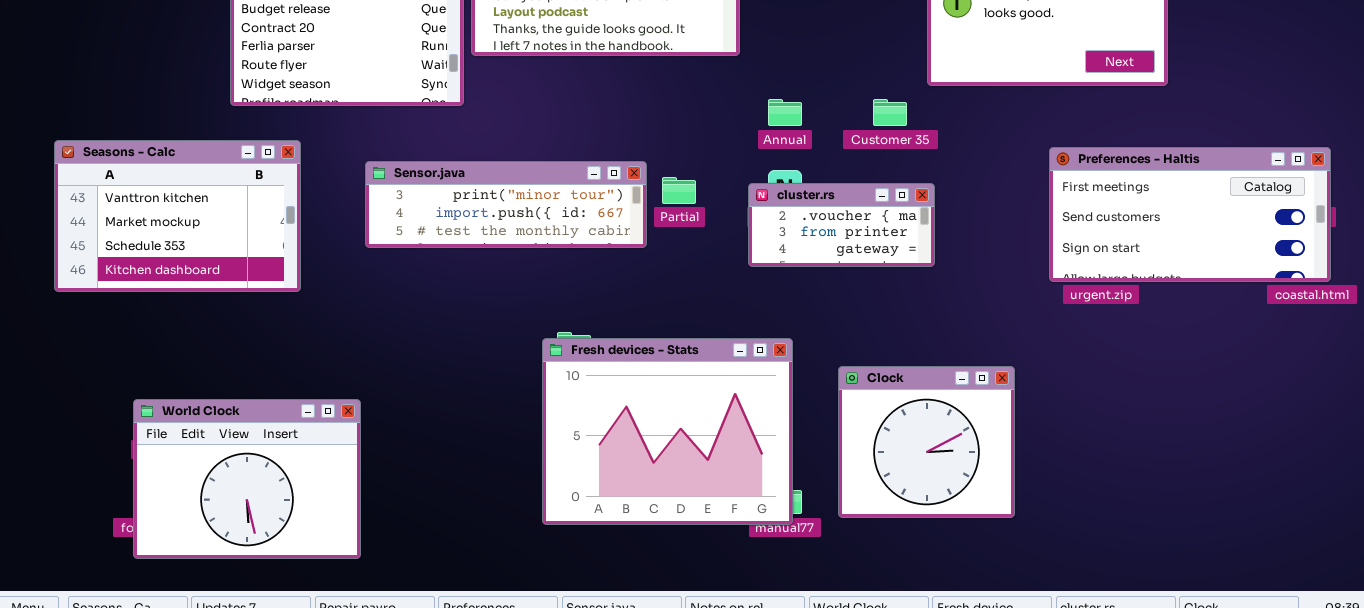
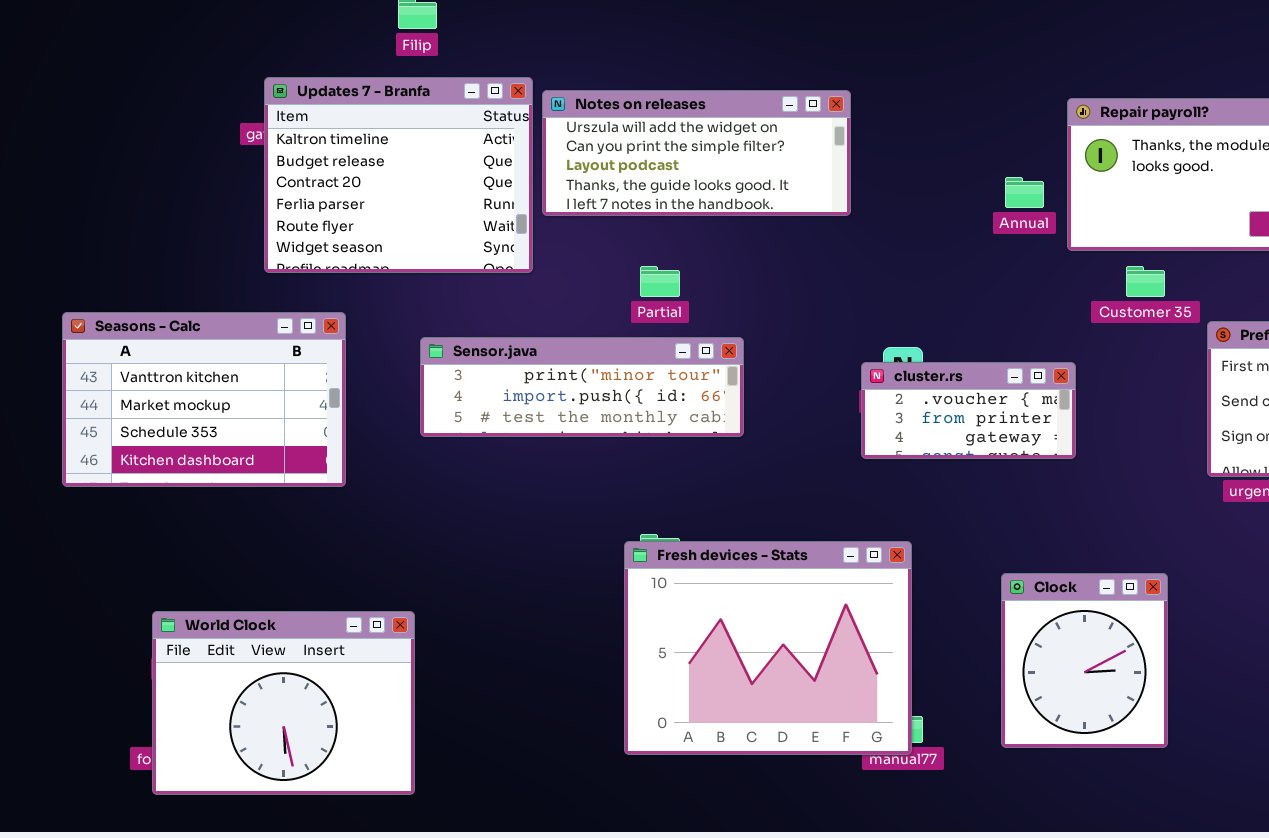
Annual: [768,99,802,126] -> [1005,177,1044,208], moved
Customer 35: [873,99,907,126] -> [1126,266,1165,297], moved
Partial: [662,177,696,204] -> [640,266,680,297], moved
Clock: [838,366,1015,518] -> [1001,573,1168,748], resized

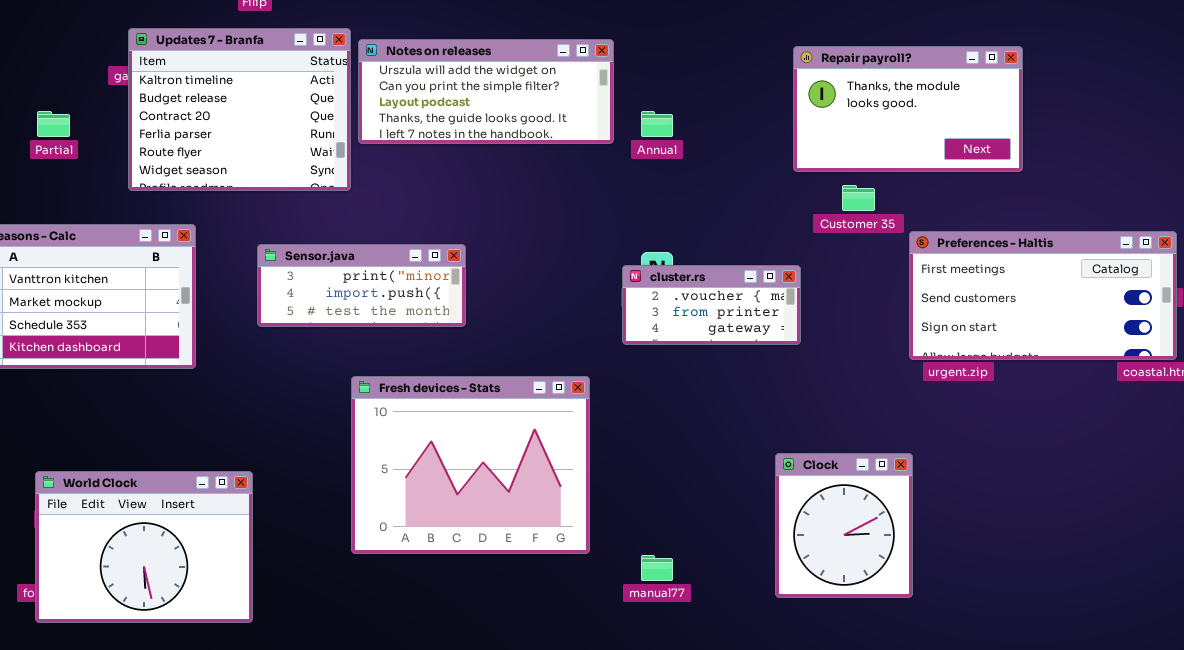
Annual: [1005,177,1044,208] -> [641,111,673,137], moved
Partial: [640,266,680,297] -> [37,111,70,137], moved
Sensor.java: [420,337,744,437] -> [257,244,466,327], resized
Fresh devices - Stats: [624,541,912,755] -> [351,376,590,554], moved
Clock: [1001,573,1168,748] -> [775,453,913,598], moved

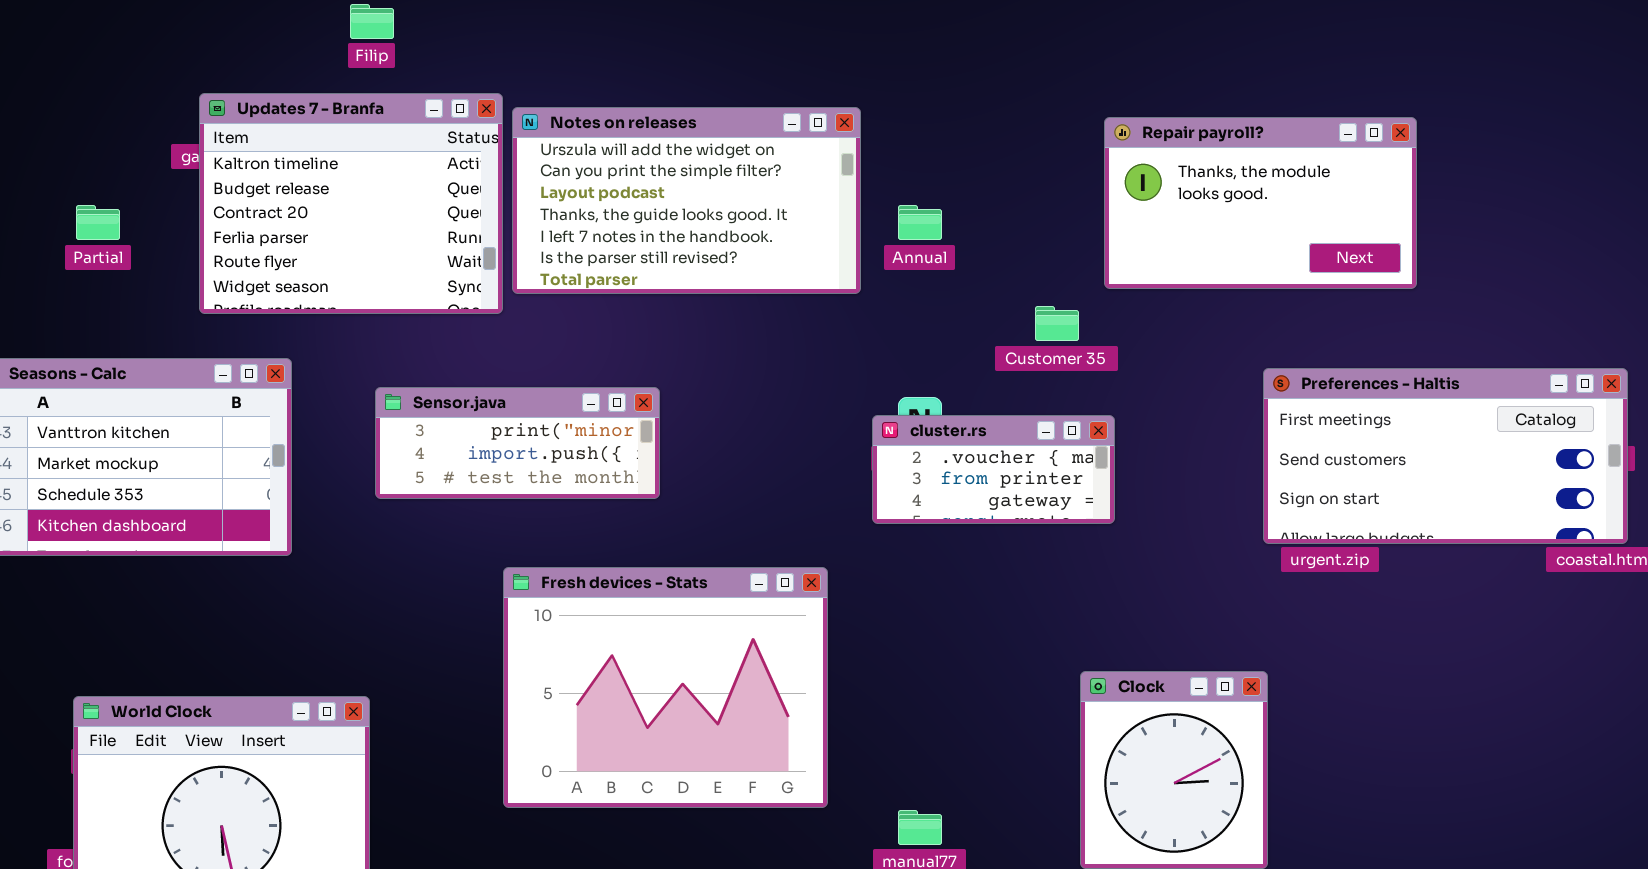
Notes on releases: [358,39,614,144] -> [512,107,861,294], resized
Customer 35: [842,185,875,211] -> [1035,306,1079,341], moved

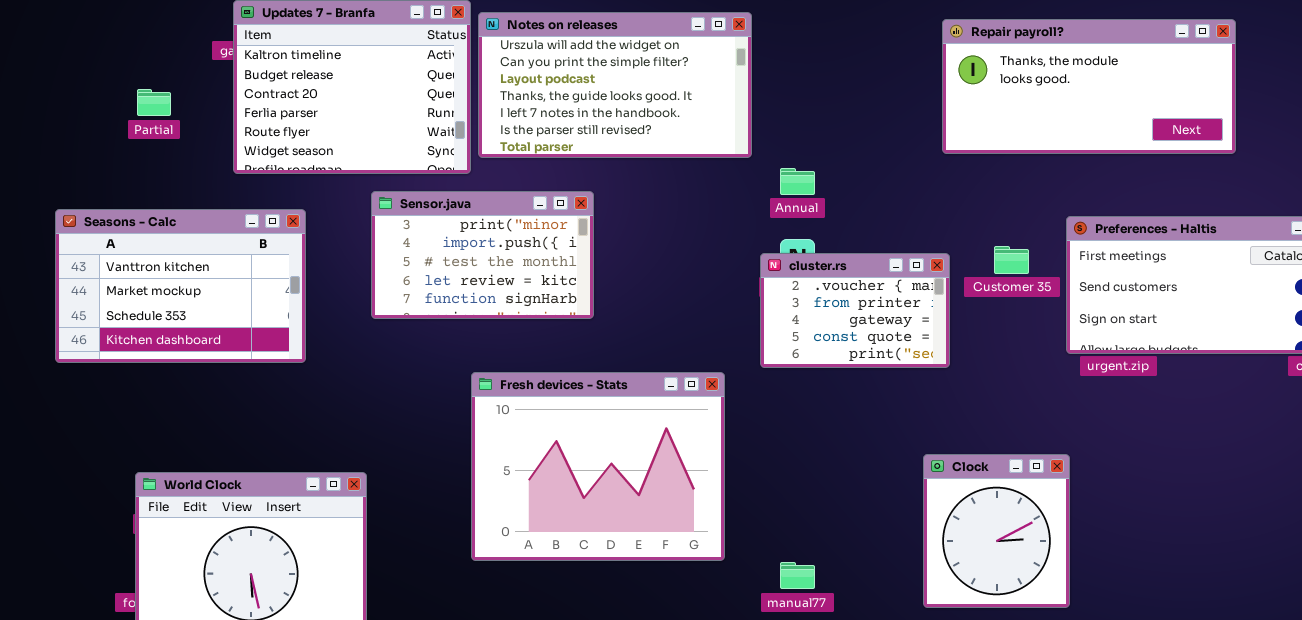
Repair payroll?: [1104,117,1417,289] -> [942,19,1236,154], resized
Annual: [898,205,942,240] -> [780,168,815,195], moved
Customer 35: [1035,306,1079,341] -> [994,246,1029,274], moved
Sensor.java: [375,387,660,499] -> [371,191,594,319], resized
cluster.rs: [872,415,1115,524] -> [760,253,950,368], resized

